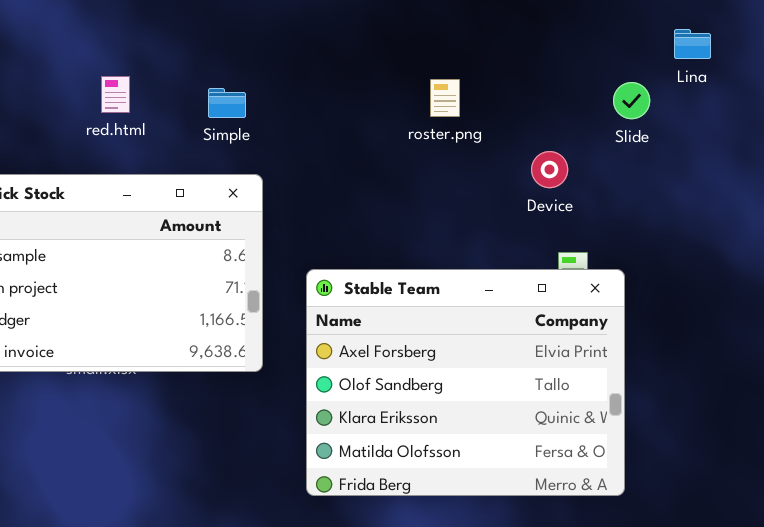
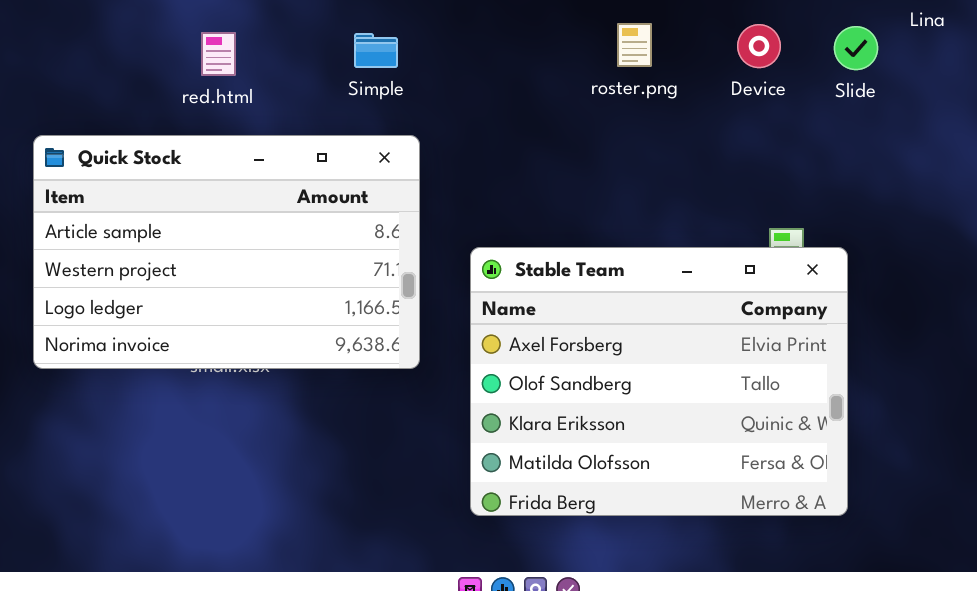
red.html: [101,76,130,113] -> [201,32,236,76], moved
Device: [531,151,568,188] -> [737,24,781,68], moved

